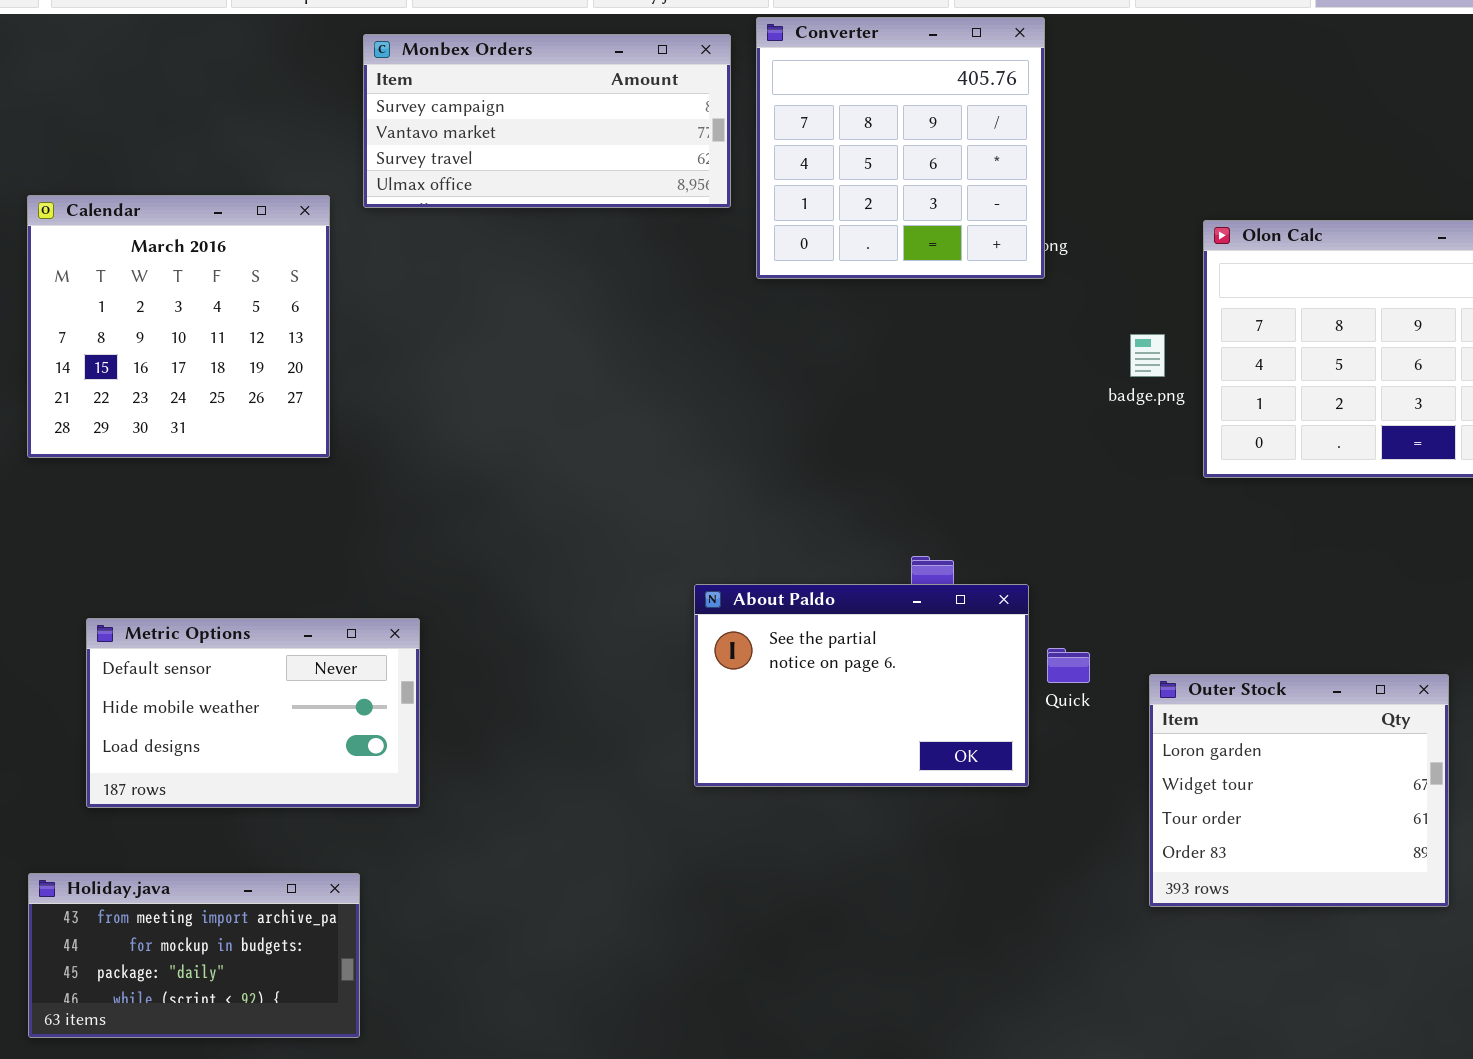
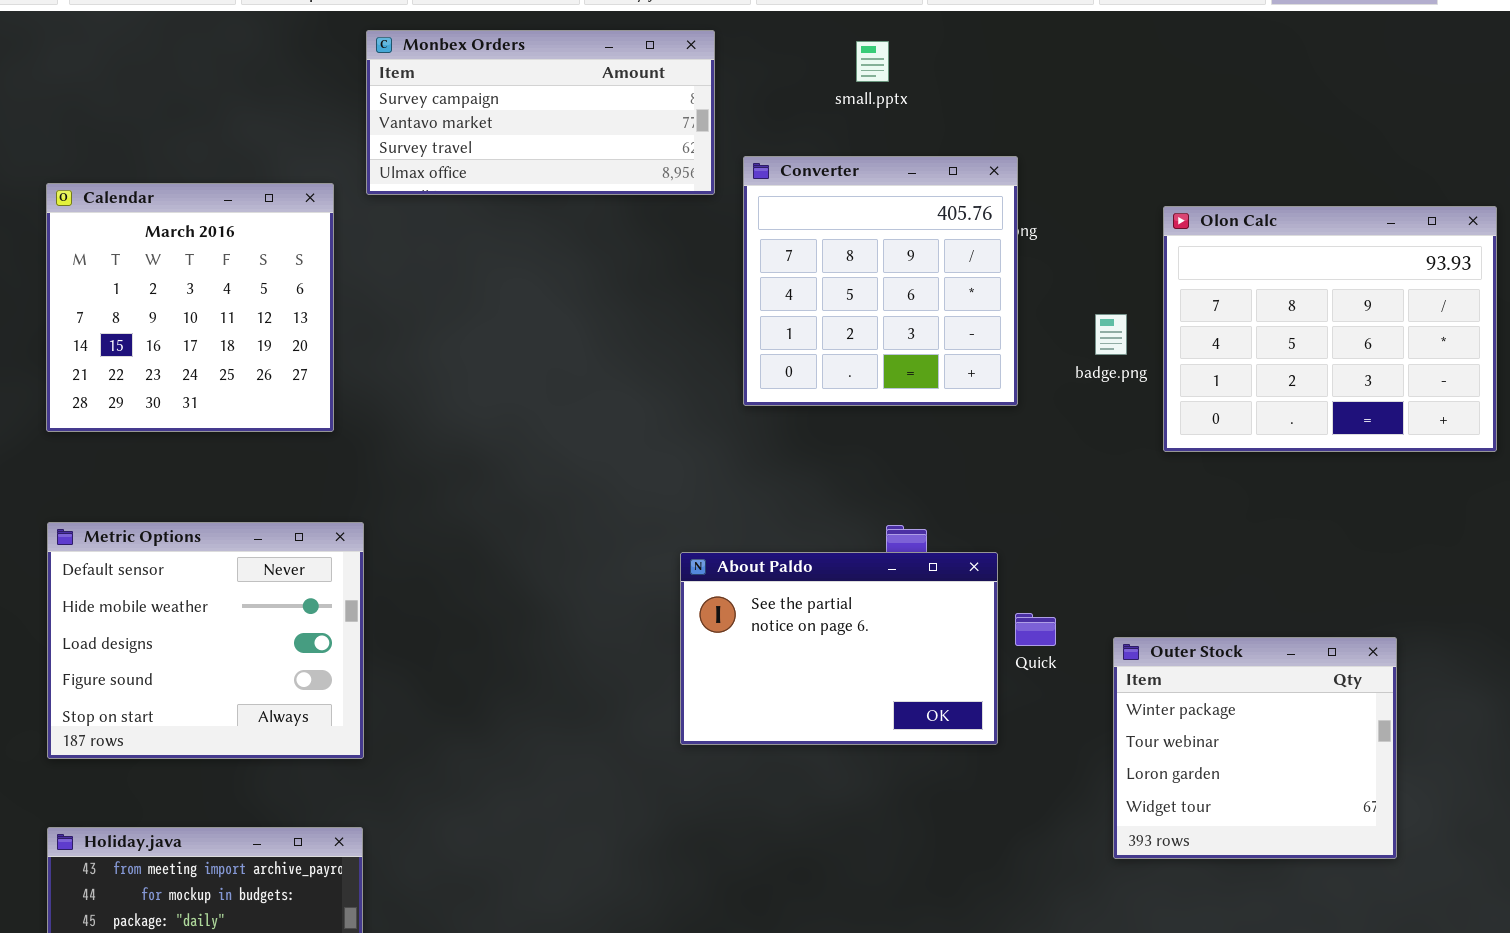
Converter: [756,17,1045,279] -> [743,156,1018,406], moved
Metric Options: [86,618,420,808] -> [47,522,364,759], moved, resized
Outer Stock: [1149,674,1449,907] -> [1113,637,1397,859], scrolled up 2 rows

